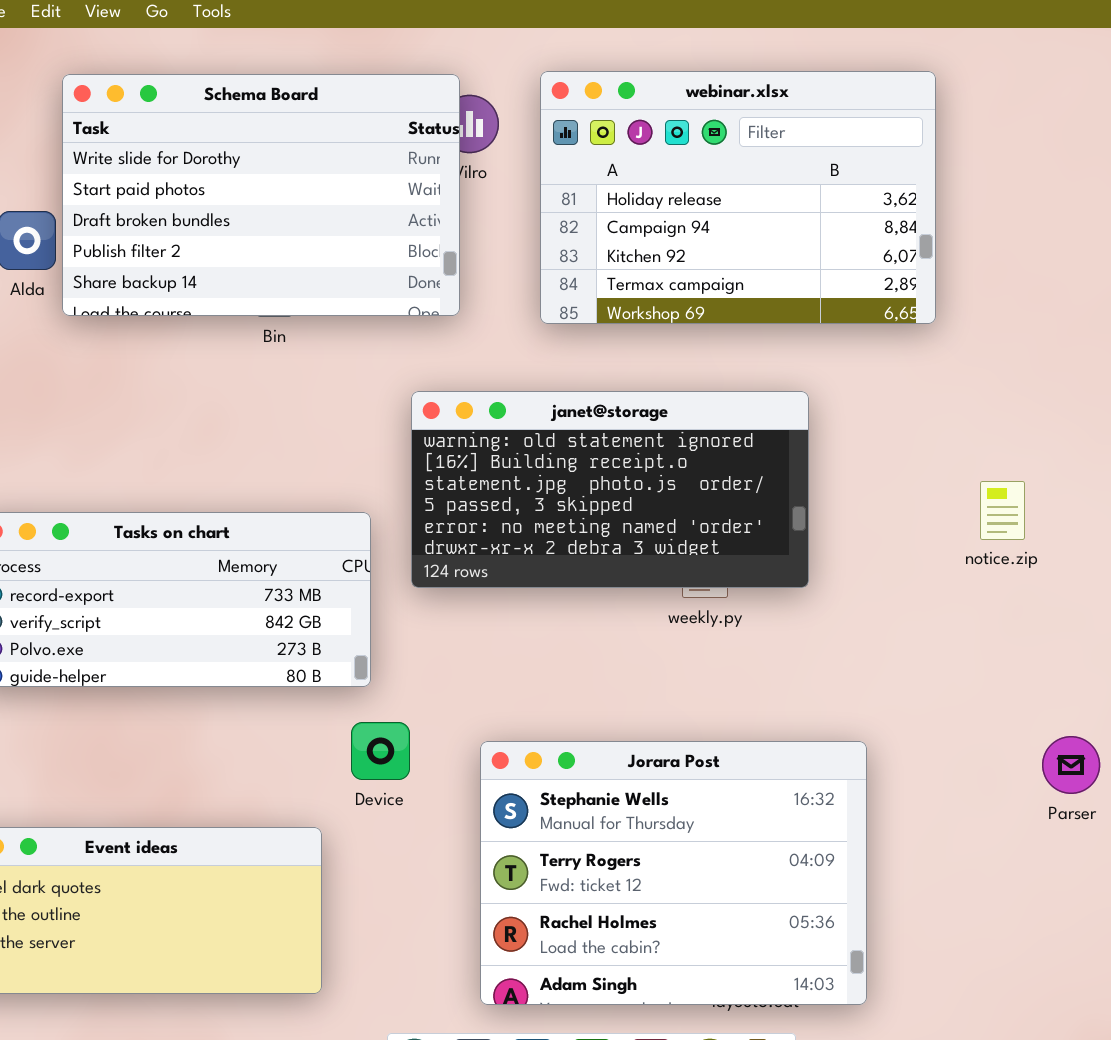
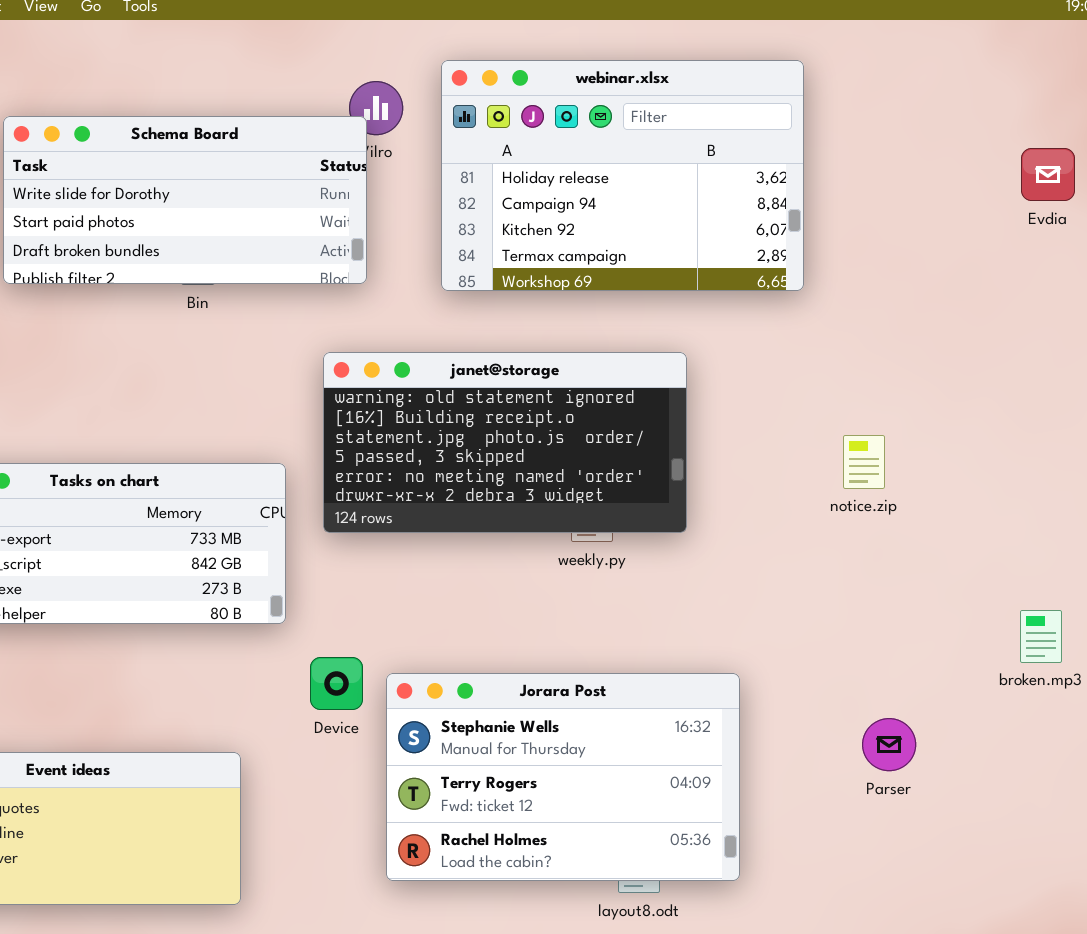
Schema Board: [62,74,460,316] -> [3,116,367,284], resized
Device: [351,722,410,780] -> [310,657,363,710], moved
Parser: [1042,736,1100,794] -> [862,718,916,771], moved
Jorara Post: [480,741,867,1005] -> [386,673,740,881], resized

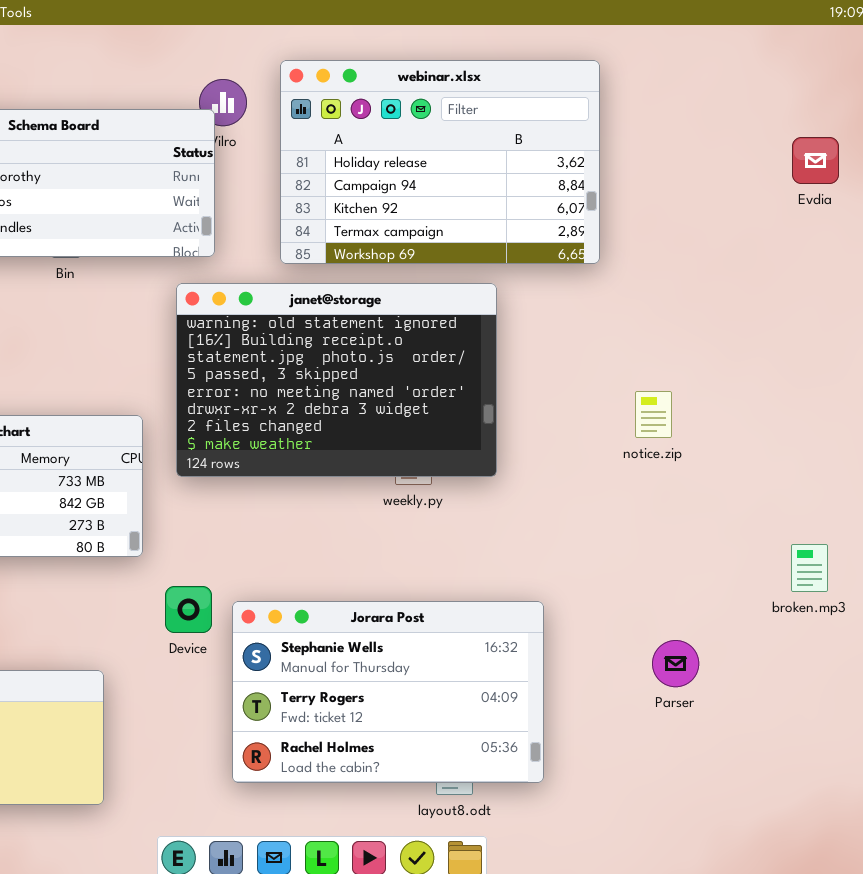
janet@storage: [323,352,687,533] -> [176,283,497,477], resized

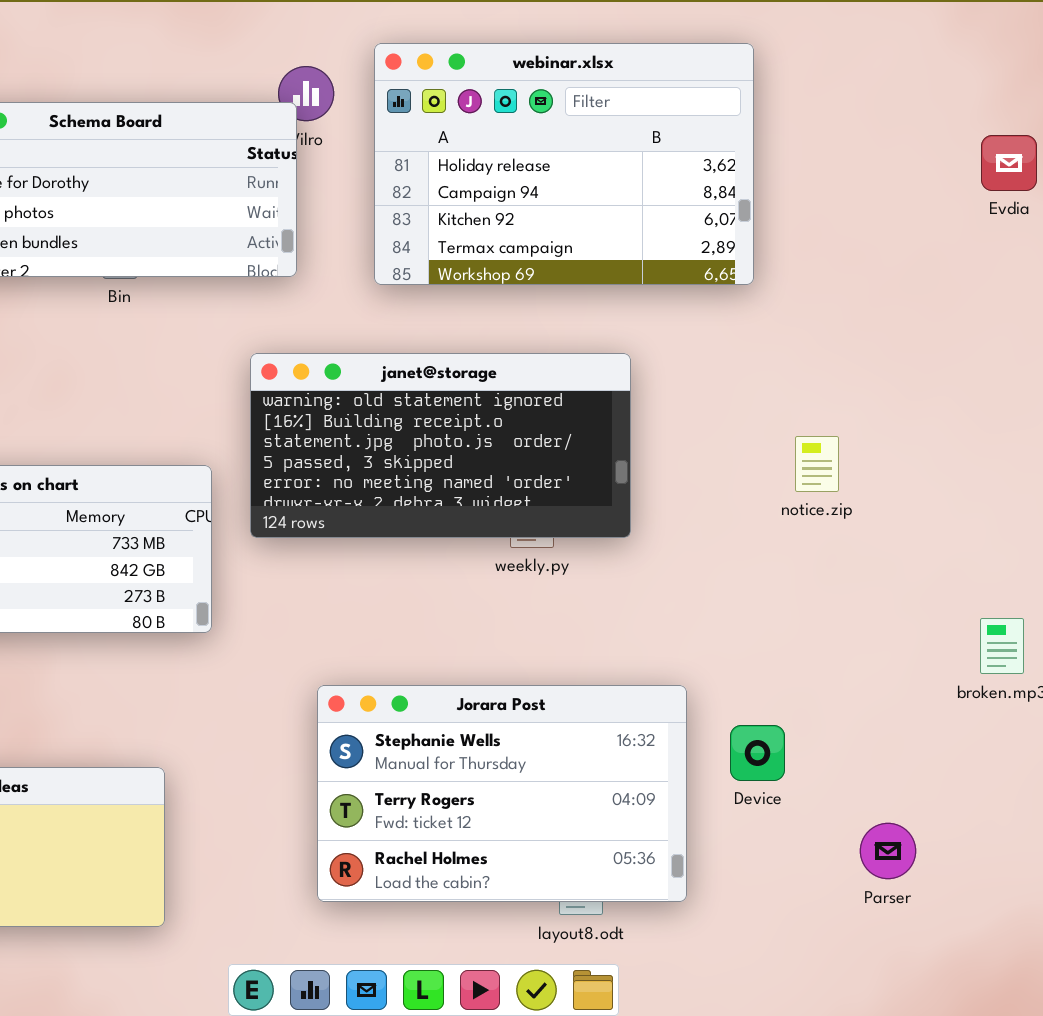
janet@storage: [176,283,497,477] -> [250,353,631,538], resized
Device: [165,586,212,633] -> [730,725,785,781], moved
Parser: [652,640,699,687] -> [860,823,916,879], moved

